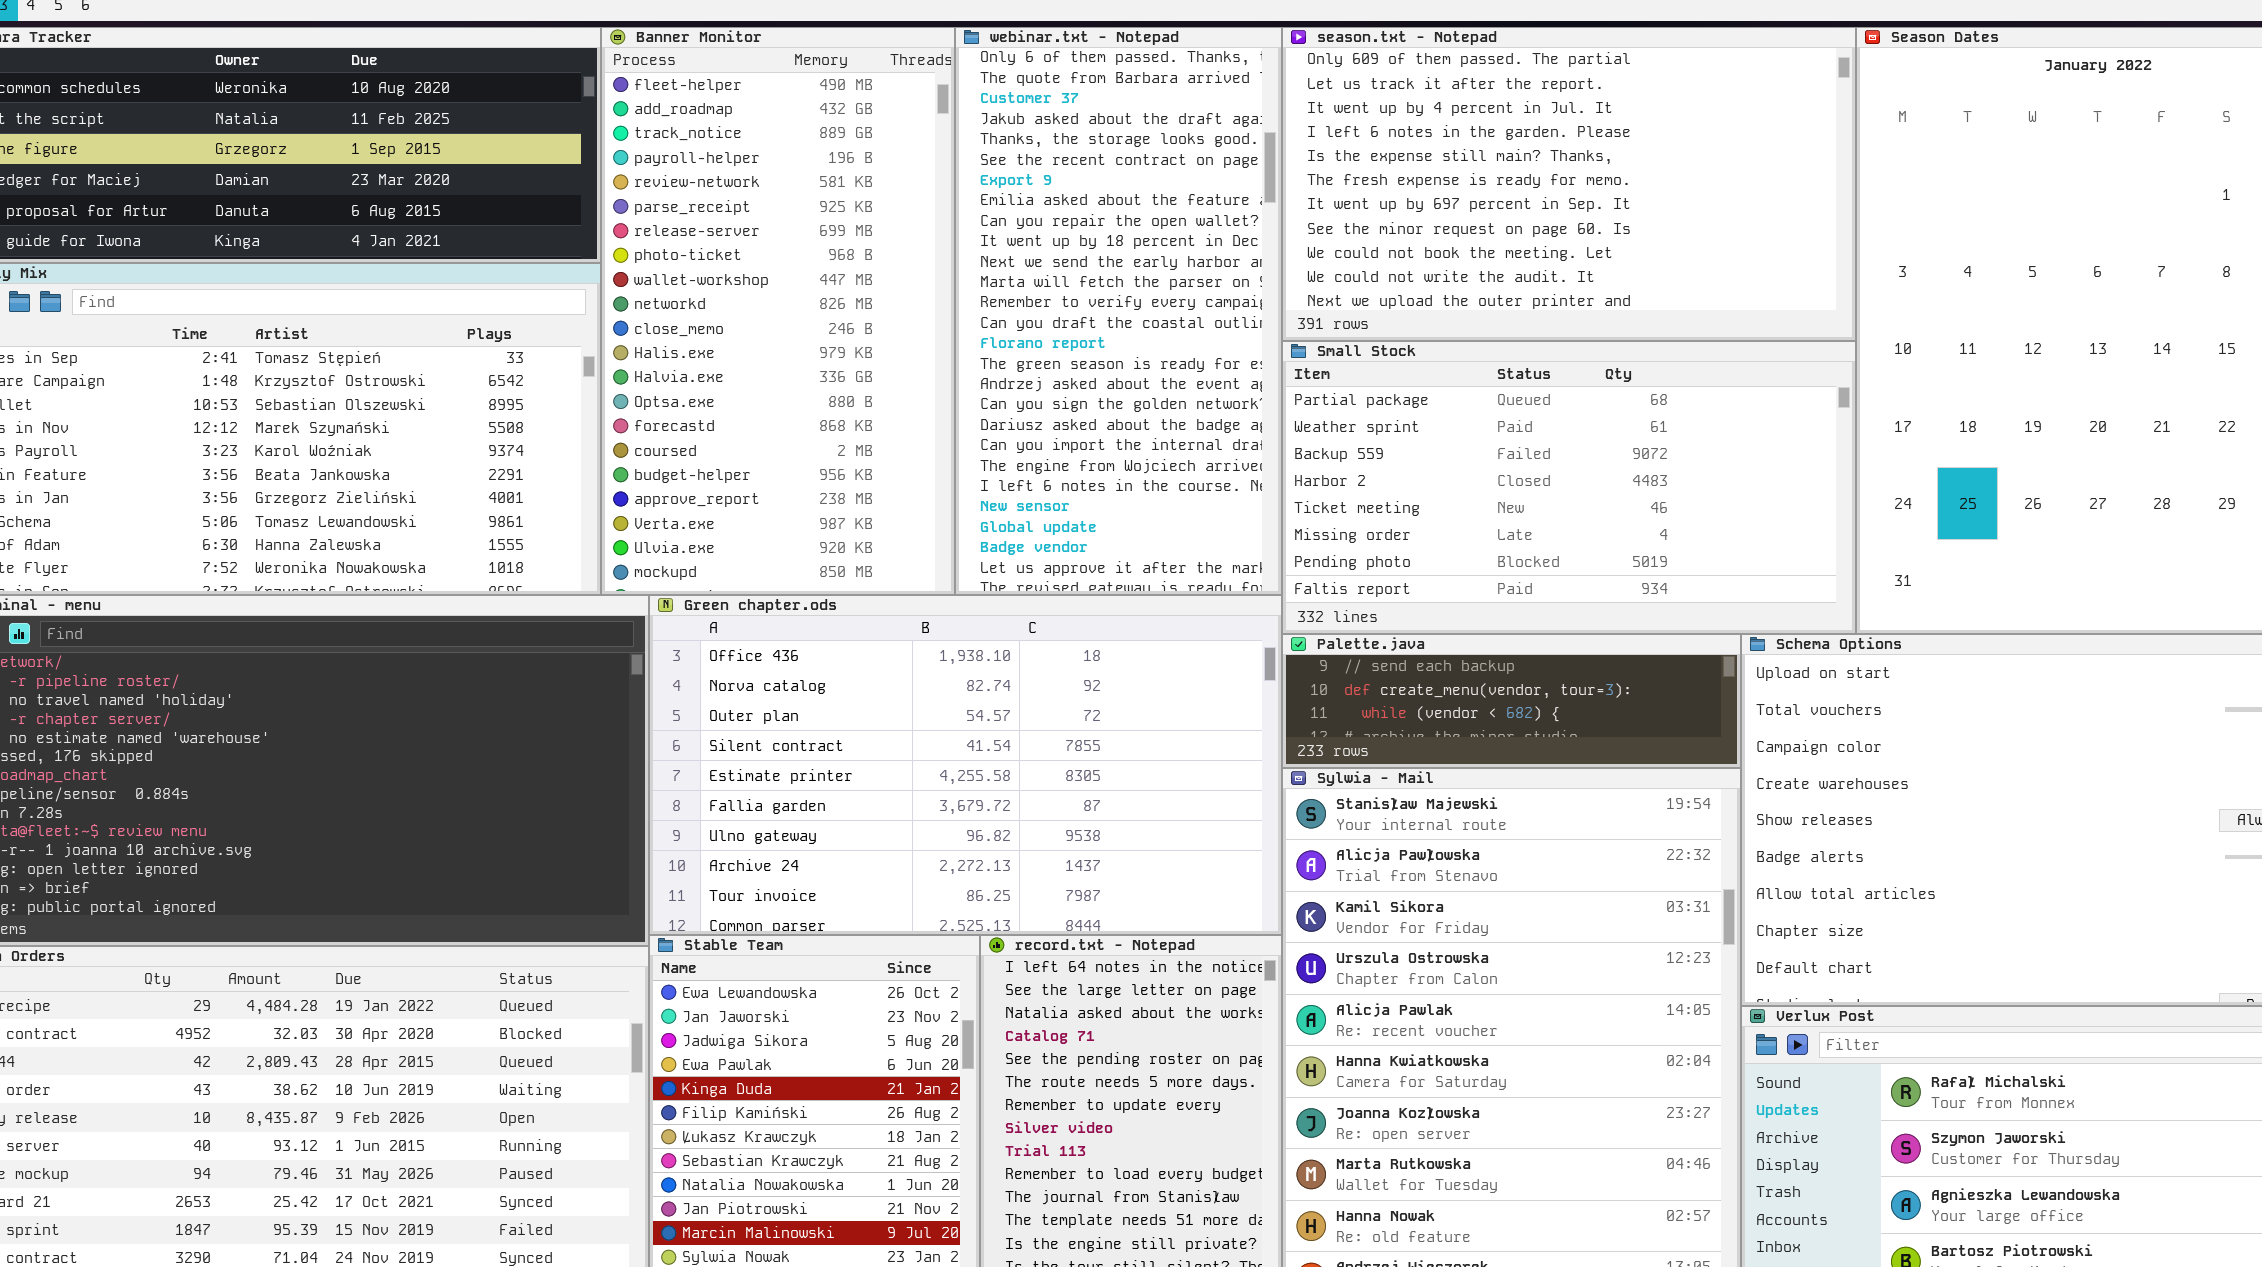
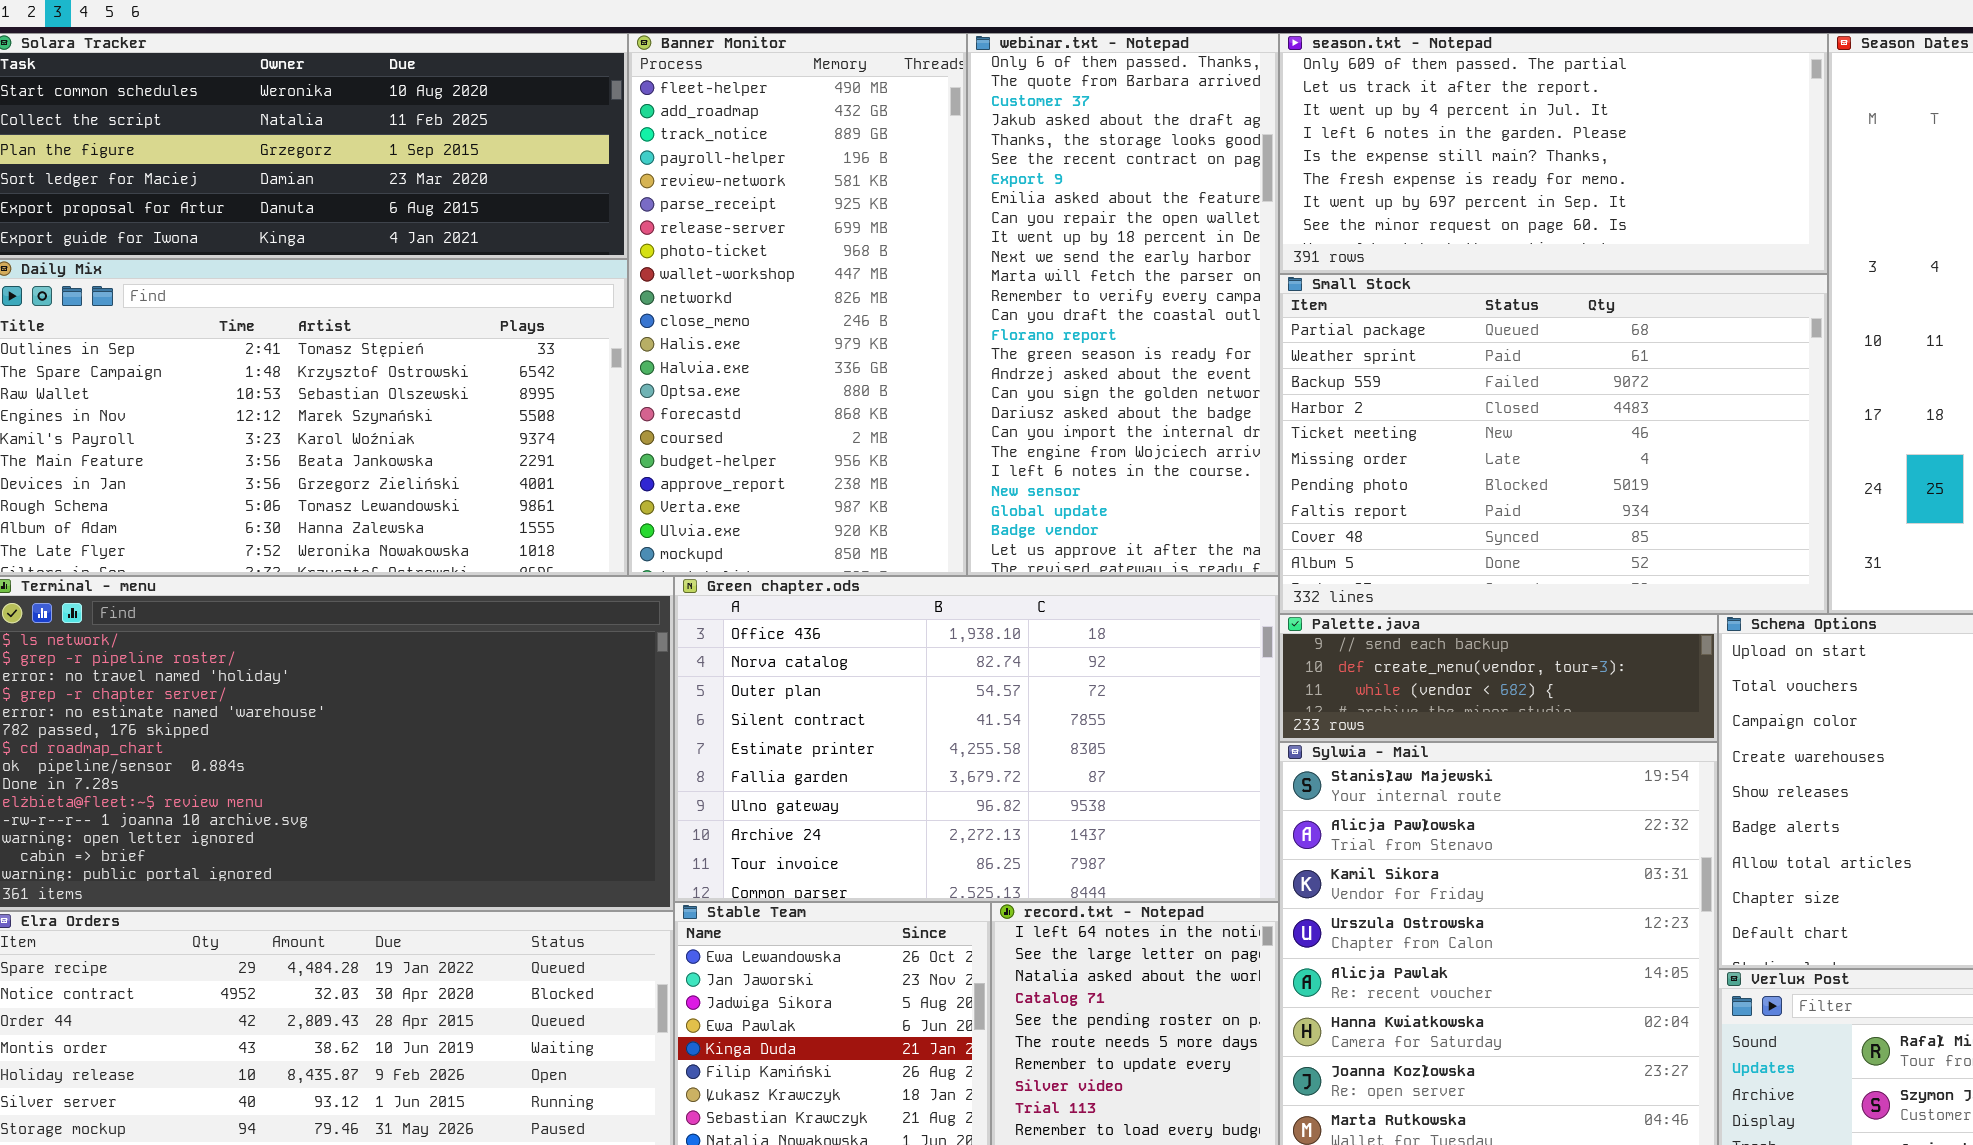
season.txt - Notepad: [1282,27,1856,341] -> [1279,33,1828,274], resized
Small Stock: [1282,341,1856,634] -> [1279,274,1828,614], resized

